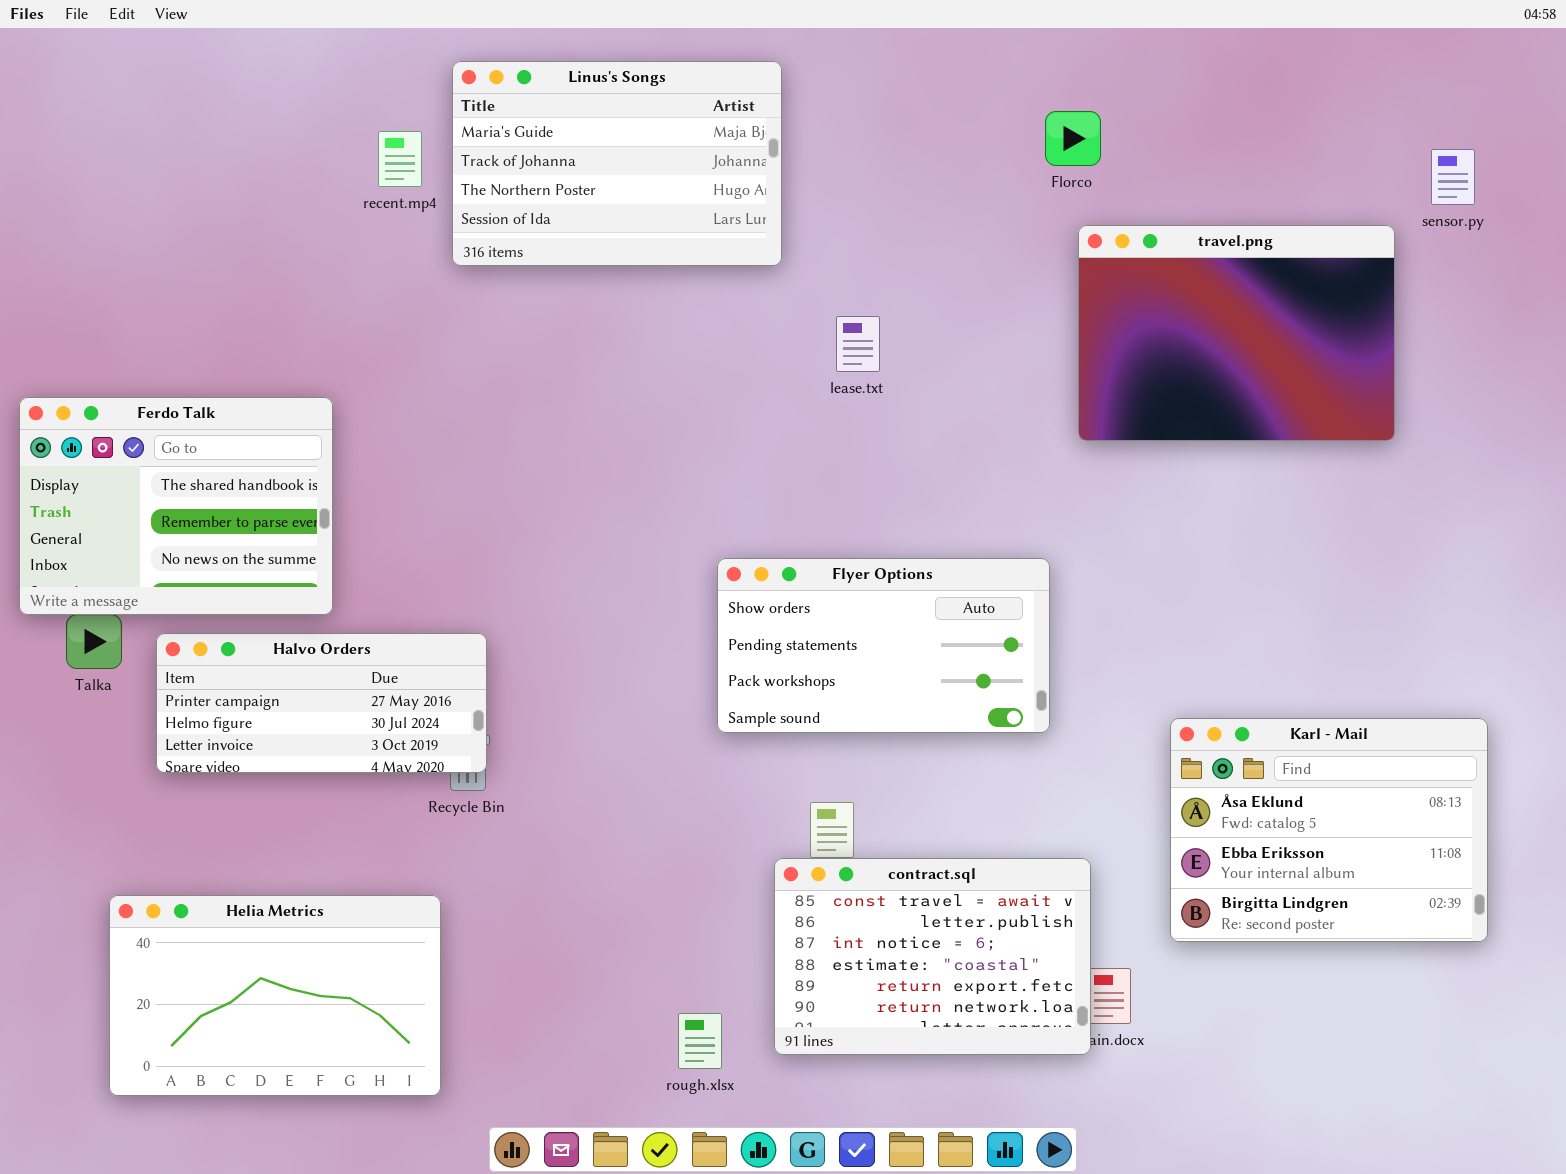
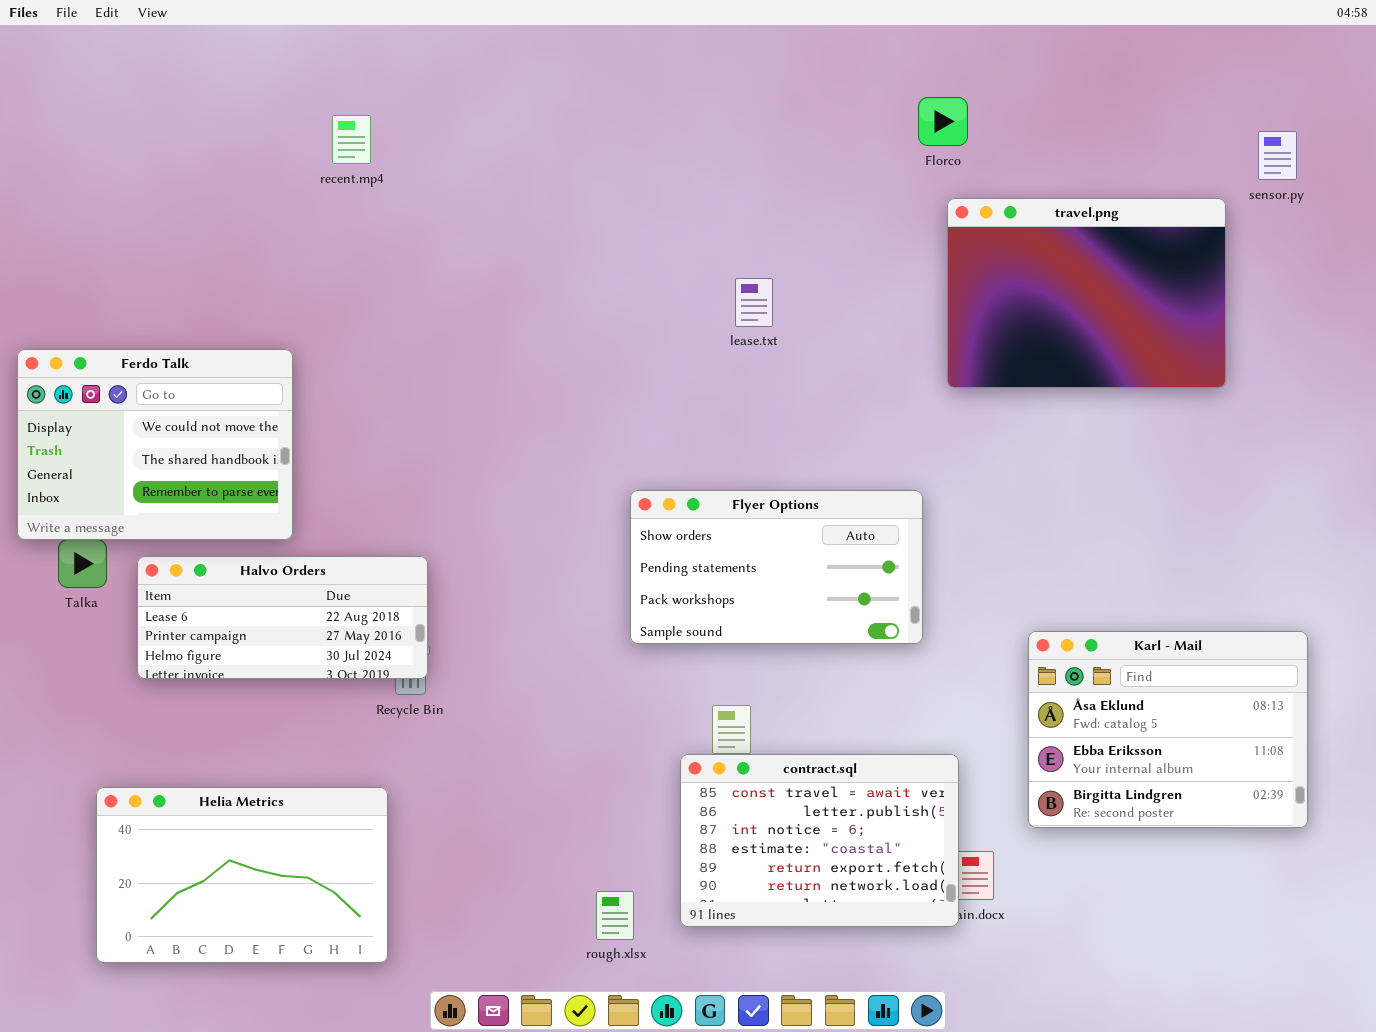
Linus's Songs: [452,61,782,266] -> none, closed
Ferdo Talk: [19,397,333,615] -> [17,349,293,540], scrolled up 1 row
Halvo Orders: [156,633,487,773] -> [137,556,428,679], scrolled up 1 row

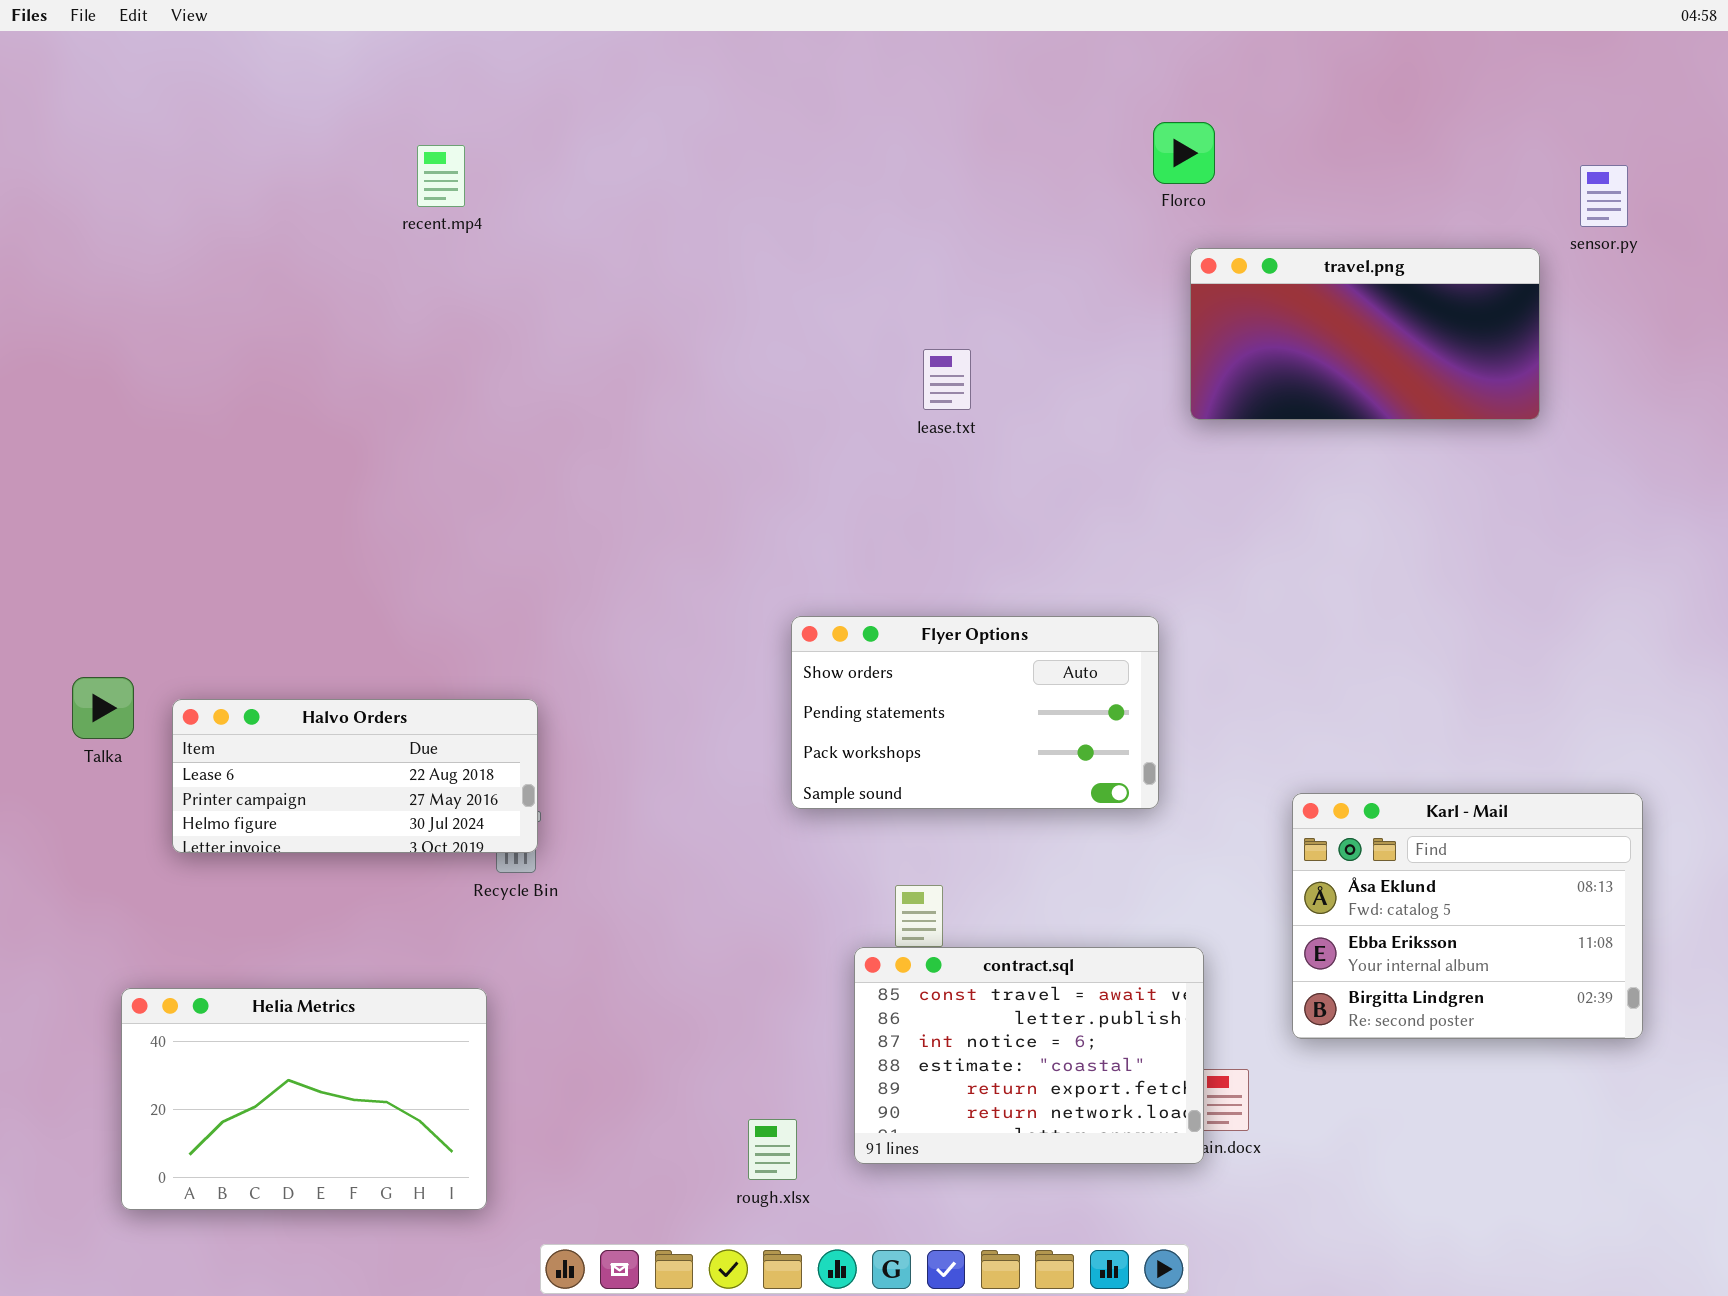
travel.png: [947,198,1226,388] -> [1190,248,1540,420], resized
Ferdo Talk: [17,349,293,540] -> none, closed

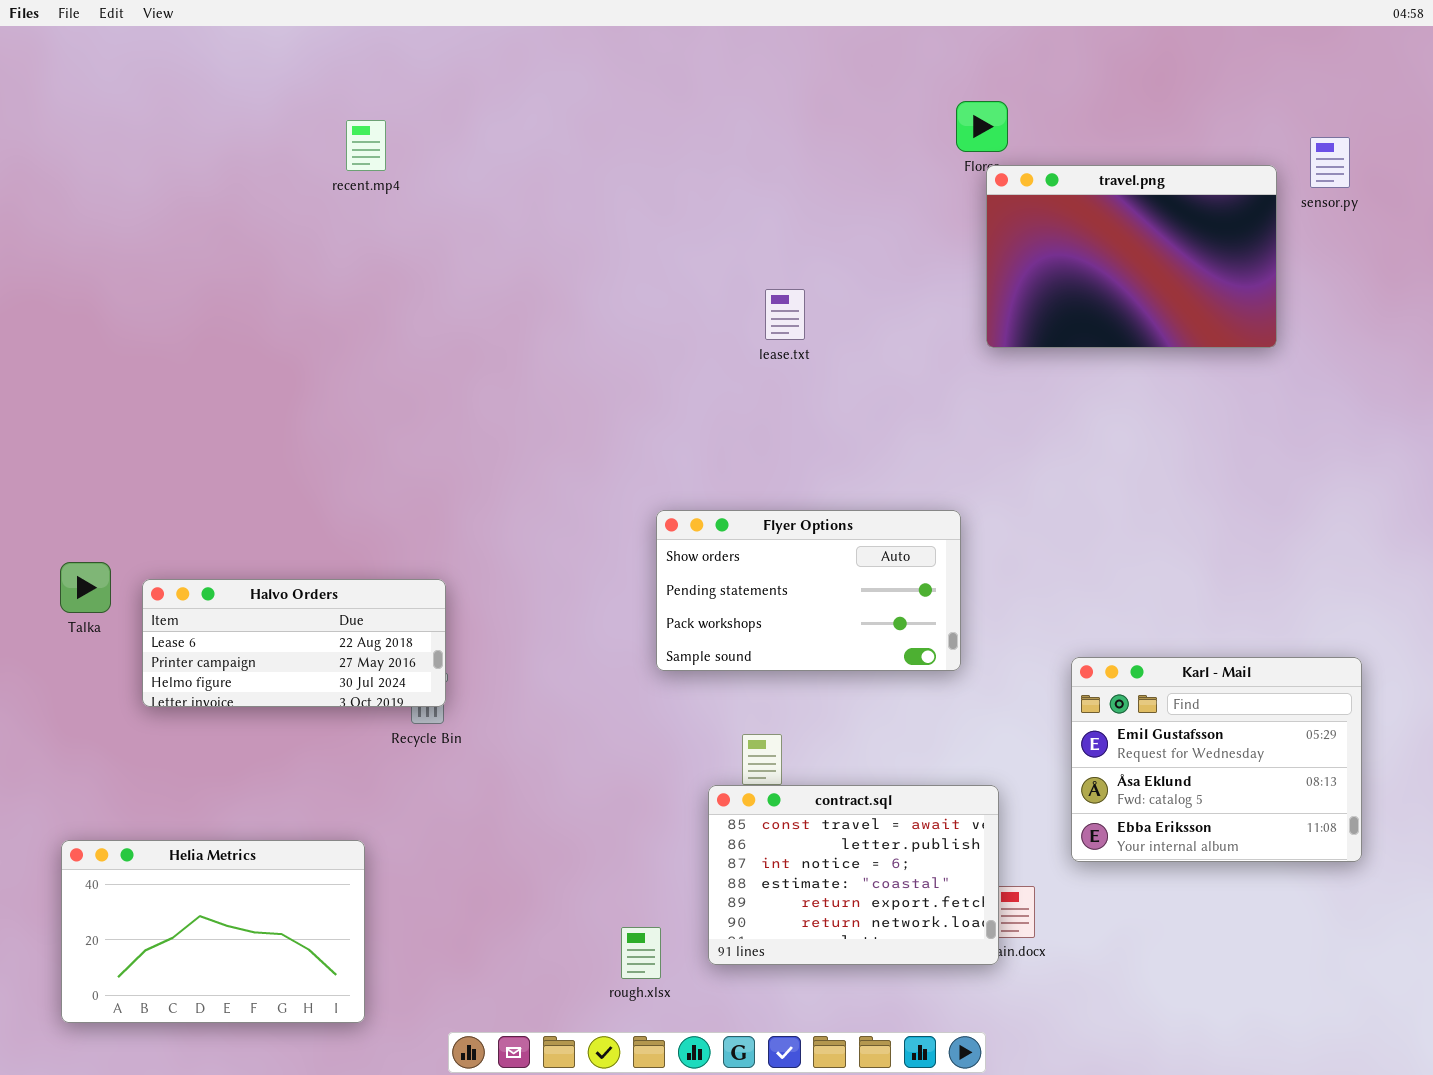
travel.png: [1190,248,1540,420] -> [986,165,1277,348], resized
Karl - Mail: [1292,793,1643,1039] -> [1071,657,1362,862], scrolled up 1 row
Helia Metrics: [121,988,487,1210] -> [61,840,365,1023], moved

